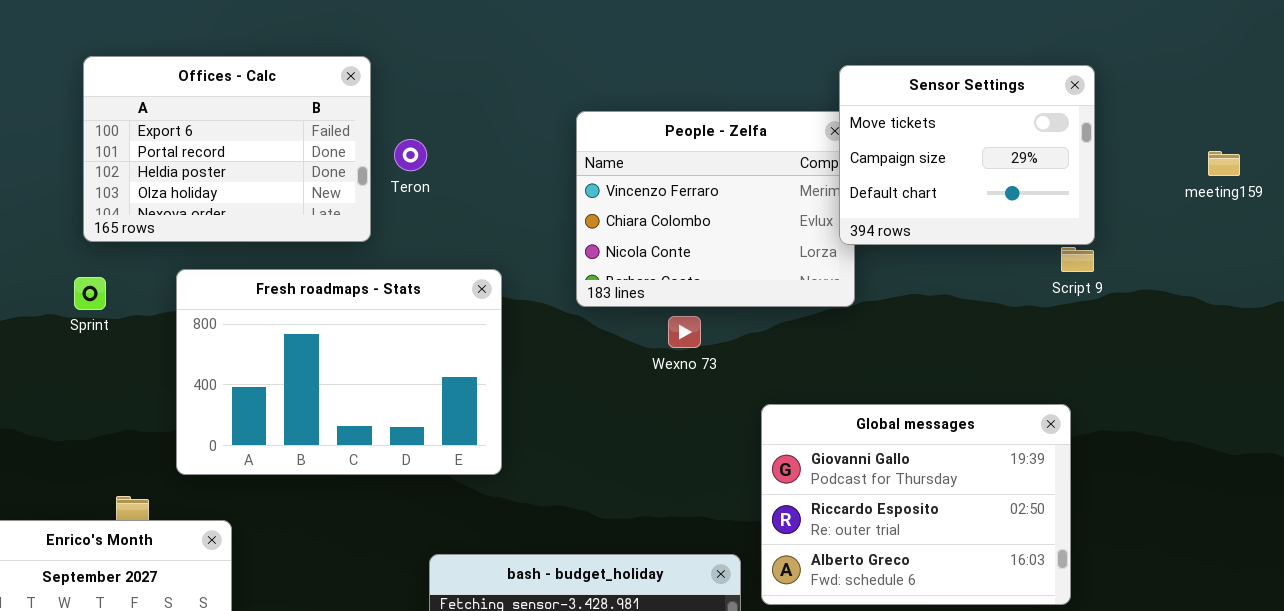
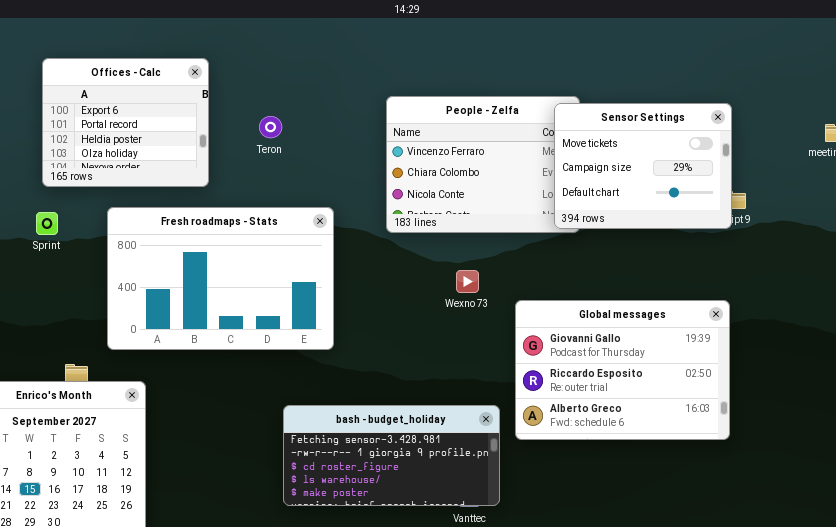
Offices - Calc: [83,56,371,242] -> [42,58,209,187], resized
Sensor Settings: [839,65,1095,245] -> [554,103,732,229], moved
Wexno 73: [668,316,701,348] -> [456,270,479,293], moved

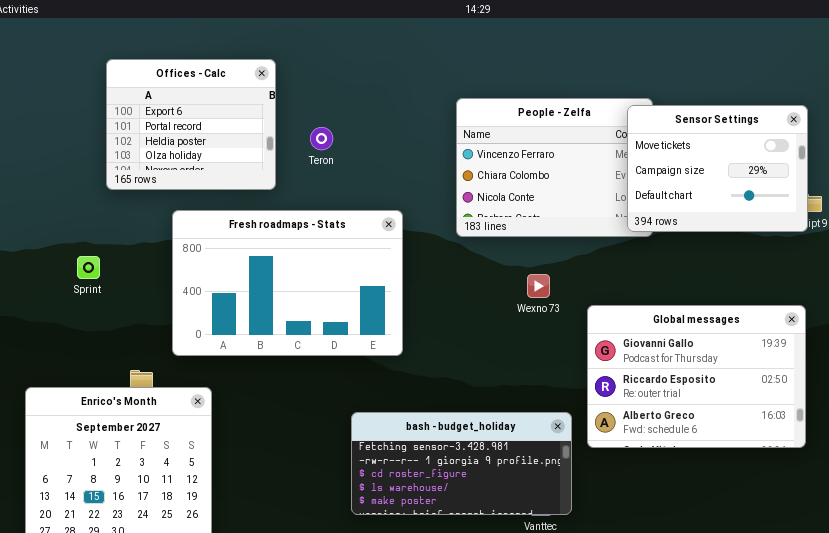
Teron: [259,116,282,138] -> [310,127,333,150], moved
Sprint: [36,212,58,235] -> [77,256,100,279], moved

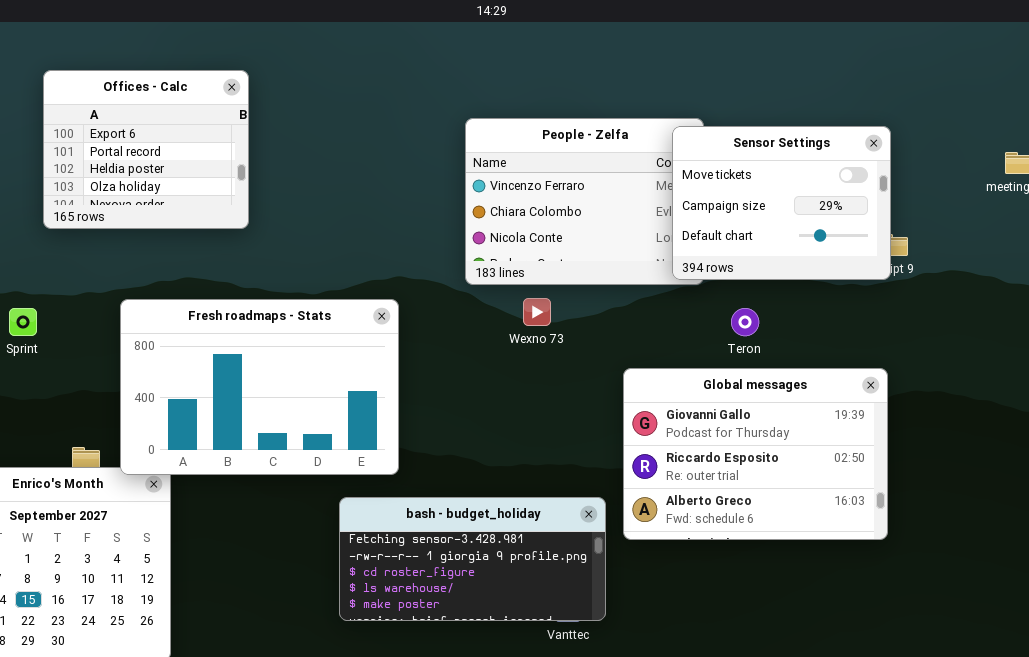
Teron: [310,127,333,150] -> [731,308,759,336], moved
Fresh roadmaps - Stats: [172,210,403,356] -> [120,299,399,475], moved
Wexno 73: [527,274,550,298] -> [523,298,551,326], moved

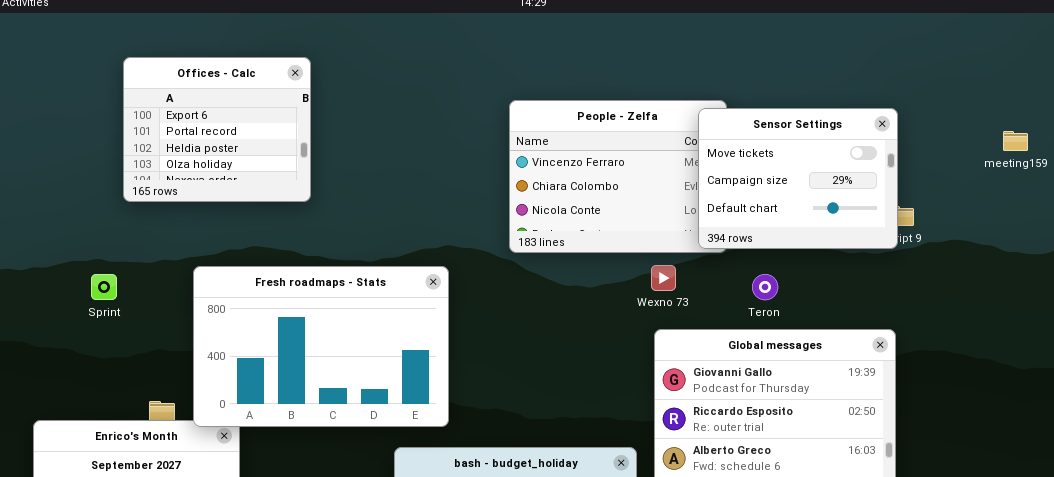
Wexno 73: [523,298,551,326] -> [651,265,676,291], moved

